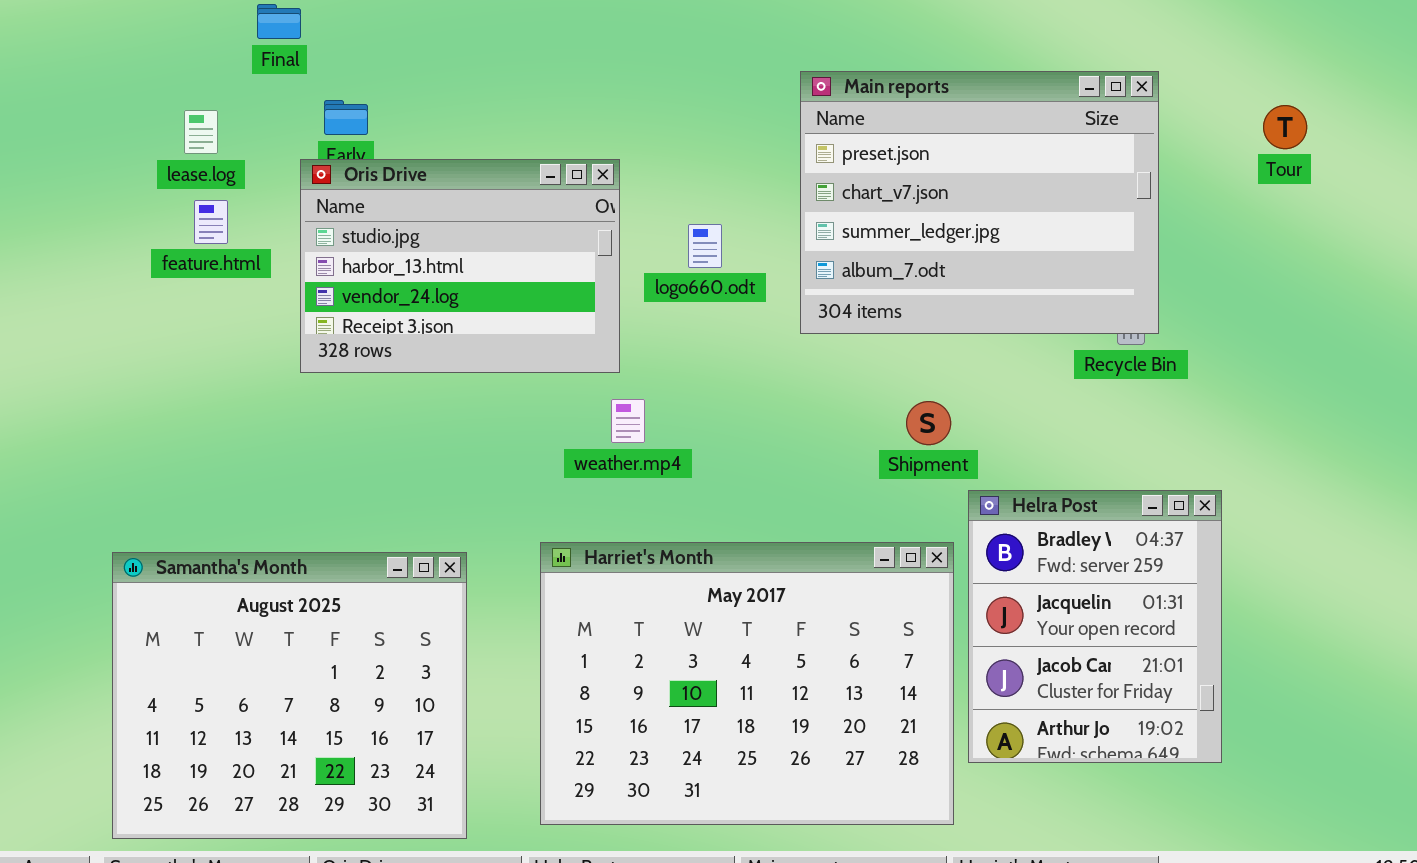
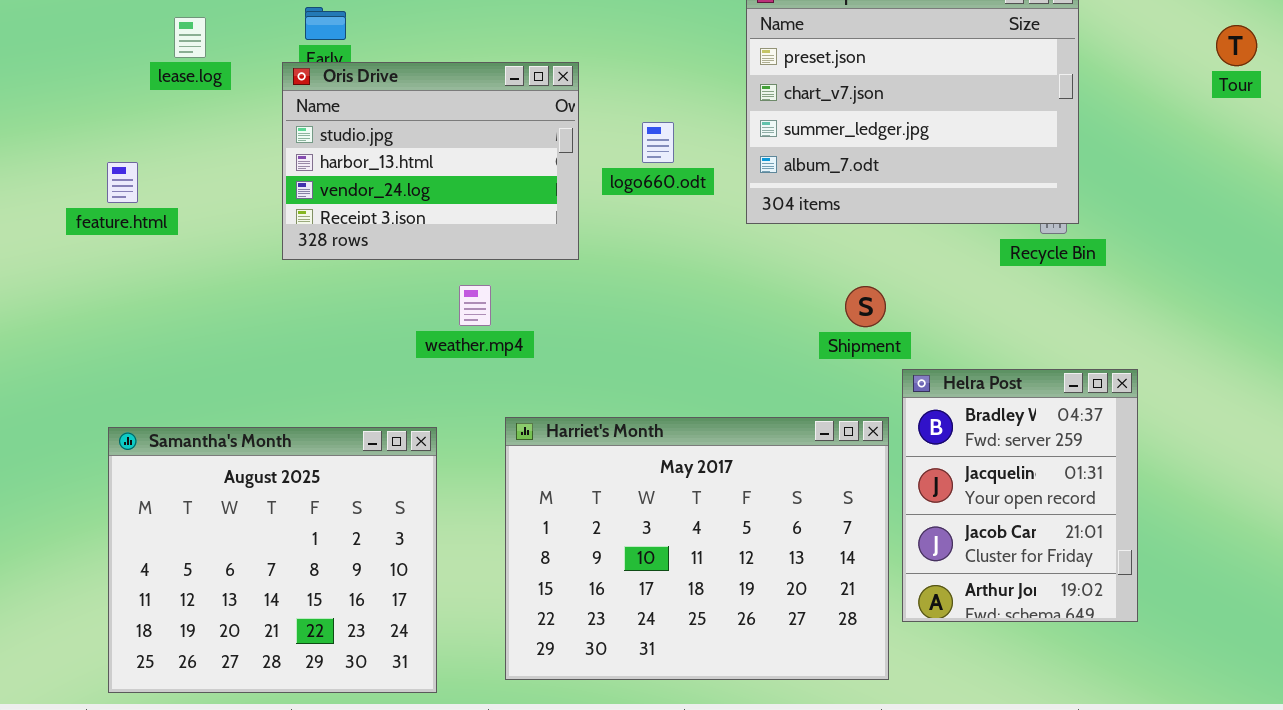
Tour: [1263,105,1307,149] -> [1216,25,1257,66], moved
feature.html: [194,200,228,244] -> [107,162,138,203], moved
weather.mp4: [611,399,645,443] -> [459,285,491,326], moved

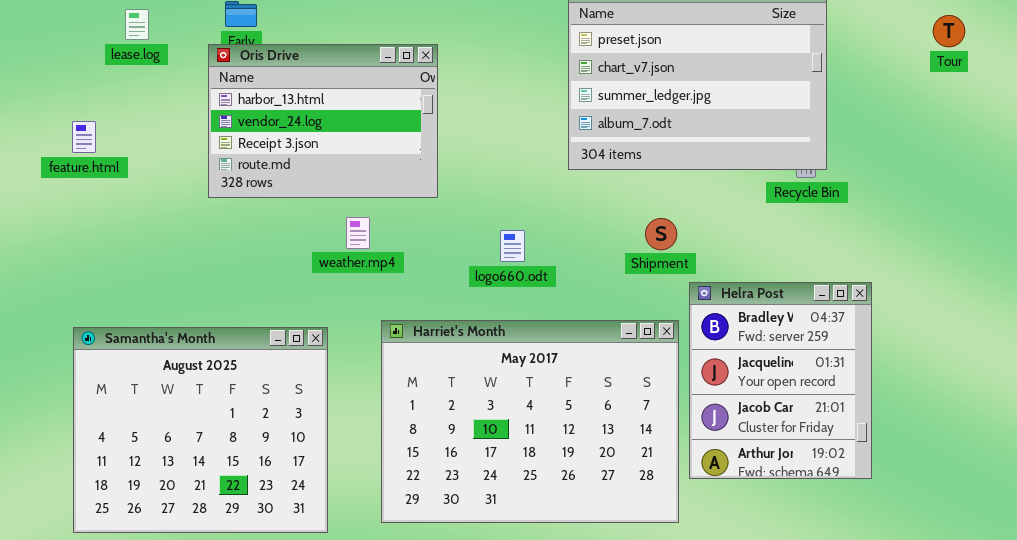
Oris Drive: [282,62,579,260] -> [208,44,438,198], scrolled down 1 row
logo660.odt: [642,122,674,163] -> [500,230,525,262], moved

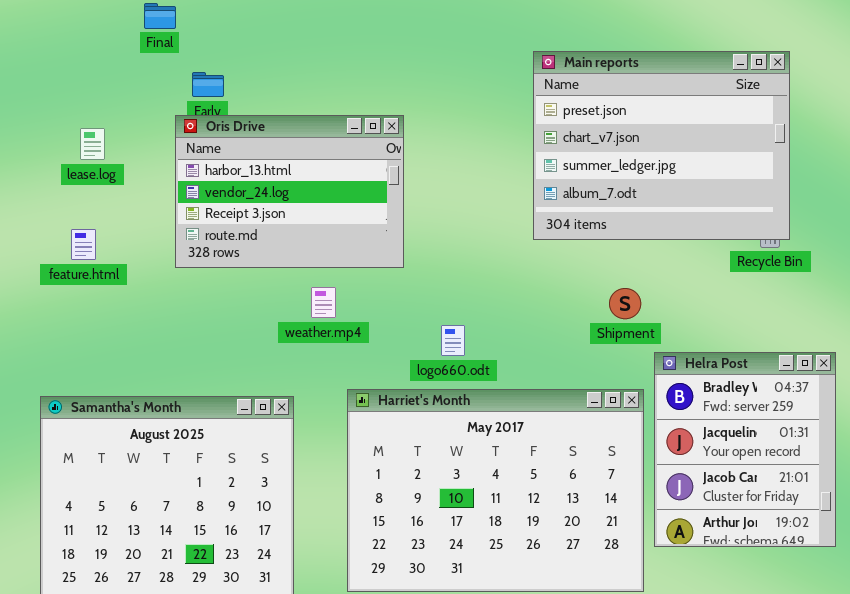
lease.log: [125,9,149,40] -> [80,128,105,160], moved
feature.html: [72,121,96,153] -> [71,229,96,260], moved
logo660.odt: [500,230,525,262] -> [441,325,465,356], moved

